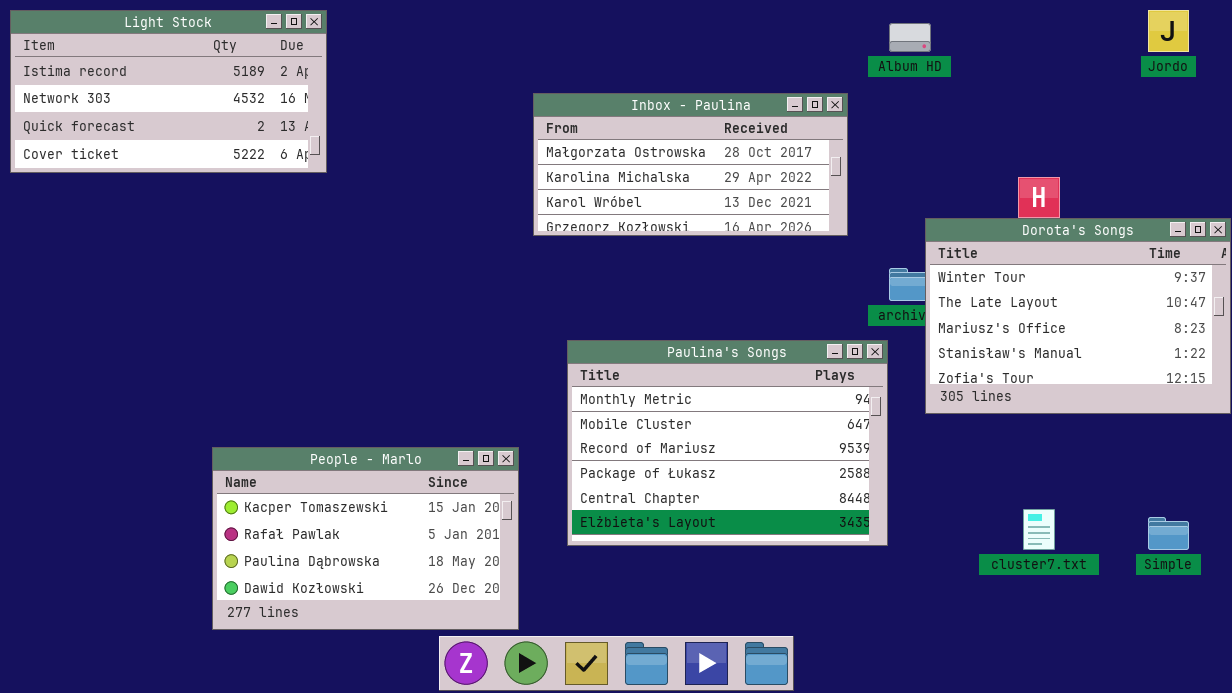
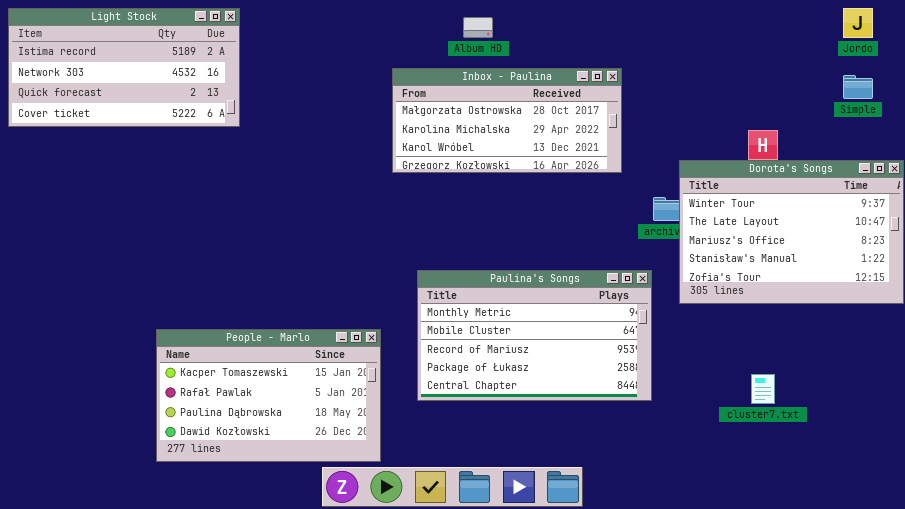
Album HD: [889,23,931,52] -> [463,17,493,38], moved
Paulina's Songs: [567,340,888,546] -> [417,270,652,401], resized
Simple: [1148,517,1189,550] -> [843,75,873,99], moved

